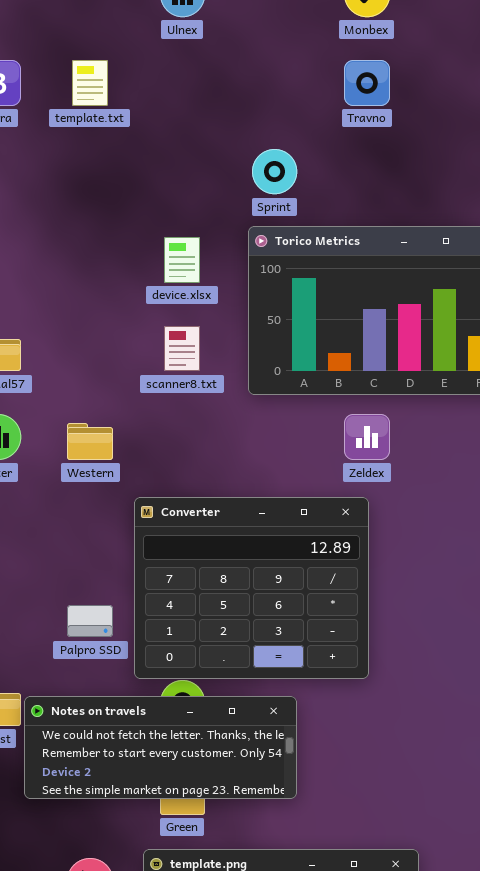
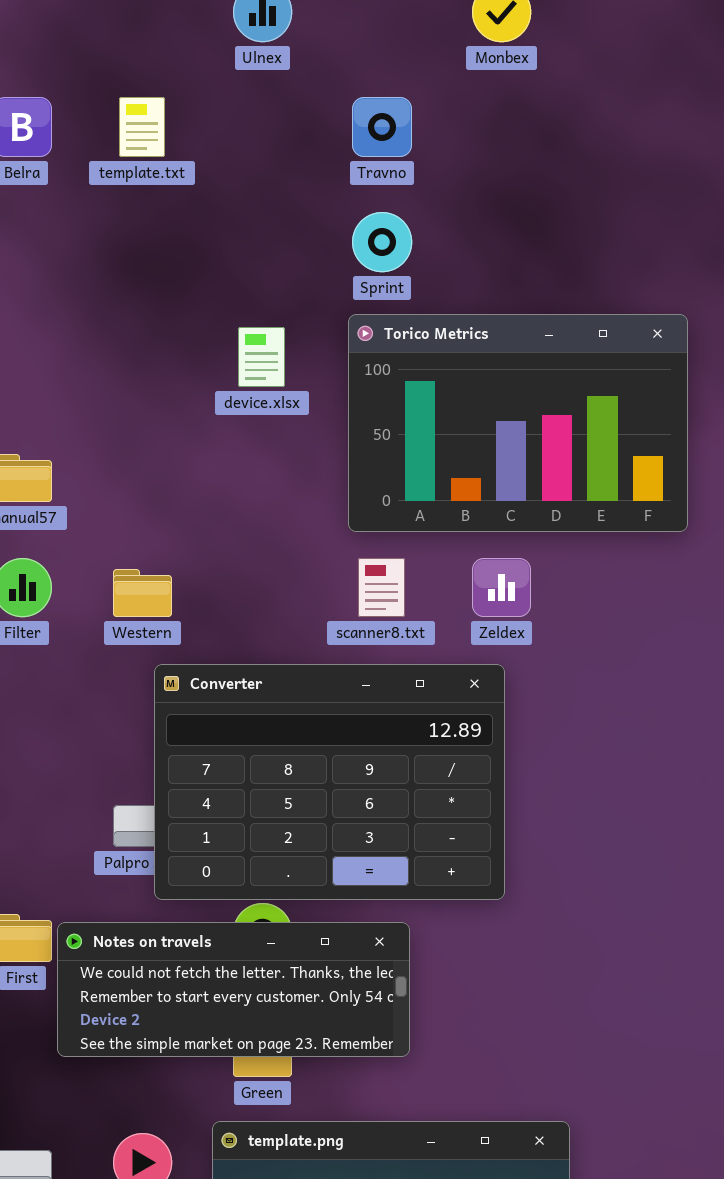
Travno: [344,60,390,106] -> [352,97,412,157], moved
scanner8.txt: [164,326,200,371] -> [358,558,405,617], moved
Converter: [134,497,369,679] -> [154,664,505,900], resized

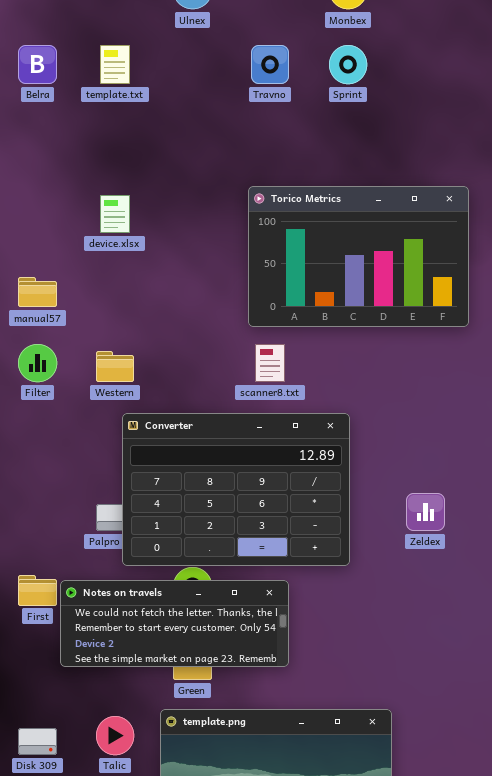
Sprint: [352,212,412,272] -> [329,45,367,84], moved
device.xlsx: [238,327,285,387] -> [100,195,130,233], moved
Zeldex: [472,558,531,617] -> [406,493,445,531], moved

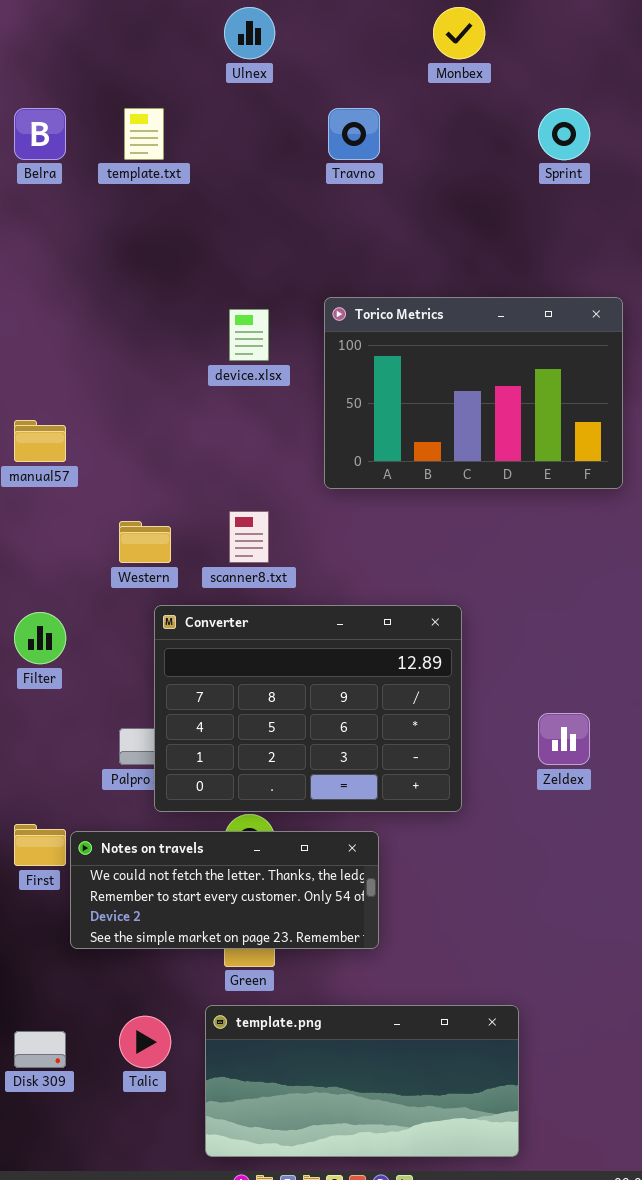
Sprint: [329,45,367,84] -> [538,108,590,160], moved
device.xlsx: [100,195,130,233] -> [229,309,269,361], moved
Filter: [18,344,57,382] -> [14,612,66,664], moved
scanner8.txt: [255,344,285,382] -> [229,511,269,563], moved

